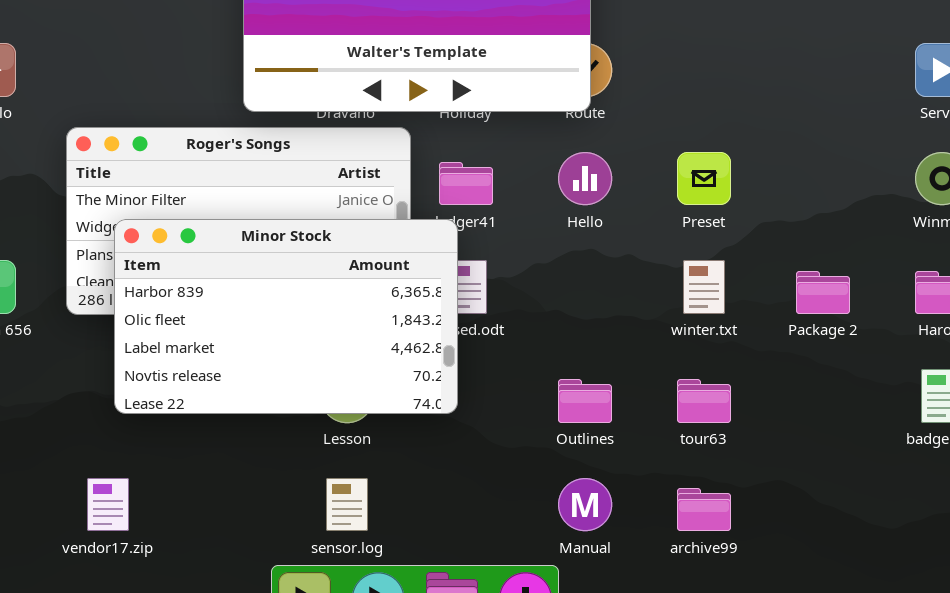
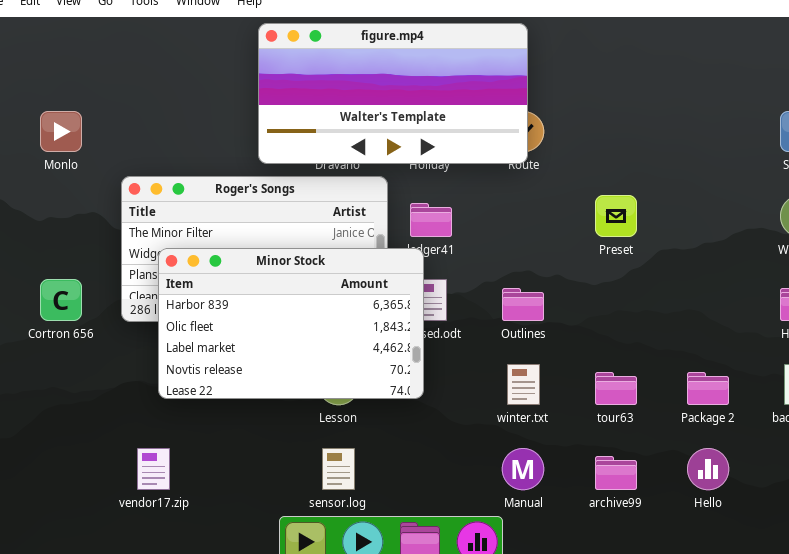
Hello: [558,152,612,205] -> [687,448,729,490], moved
winter.txt: [683,260,725,314] -> [507,364,540,405], moved
Package 2: [796,271,850,314] -> [687,372,729,405], moved
Outlines: [558,379,612,423] -> [502,288,544,321], moved

